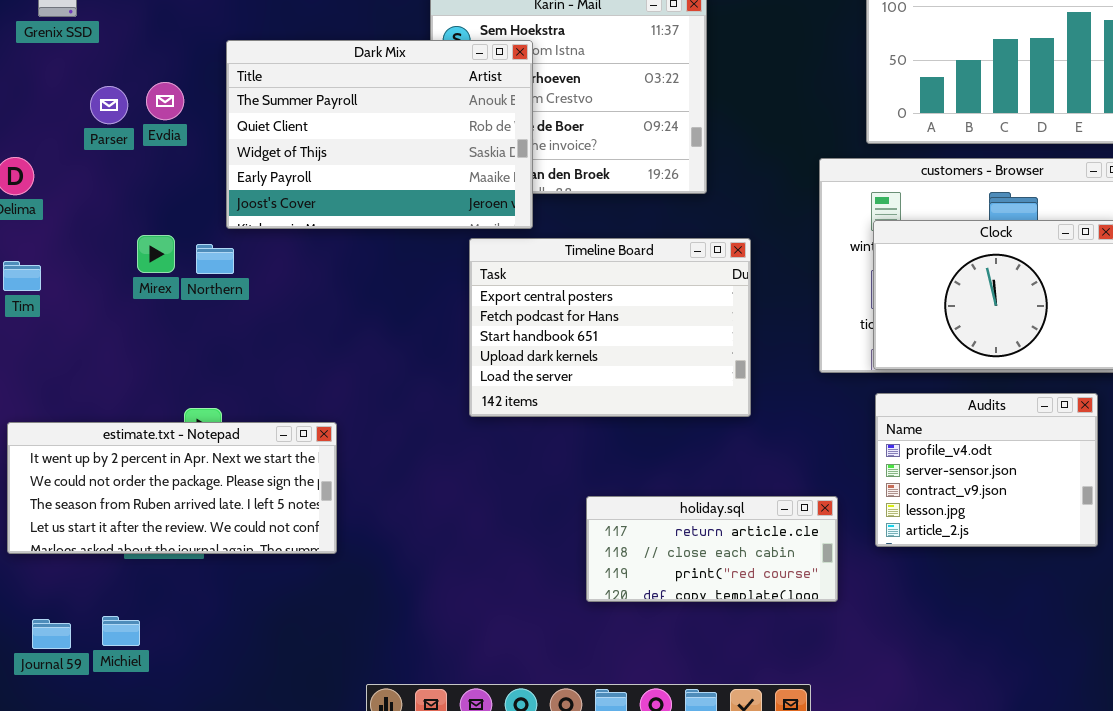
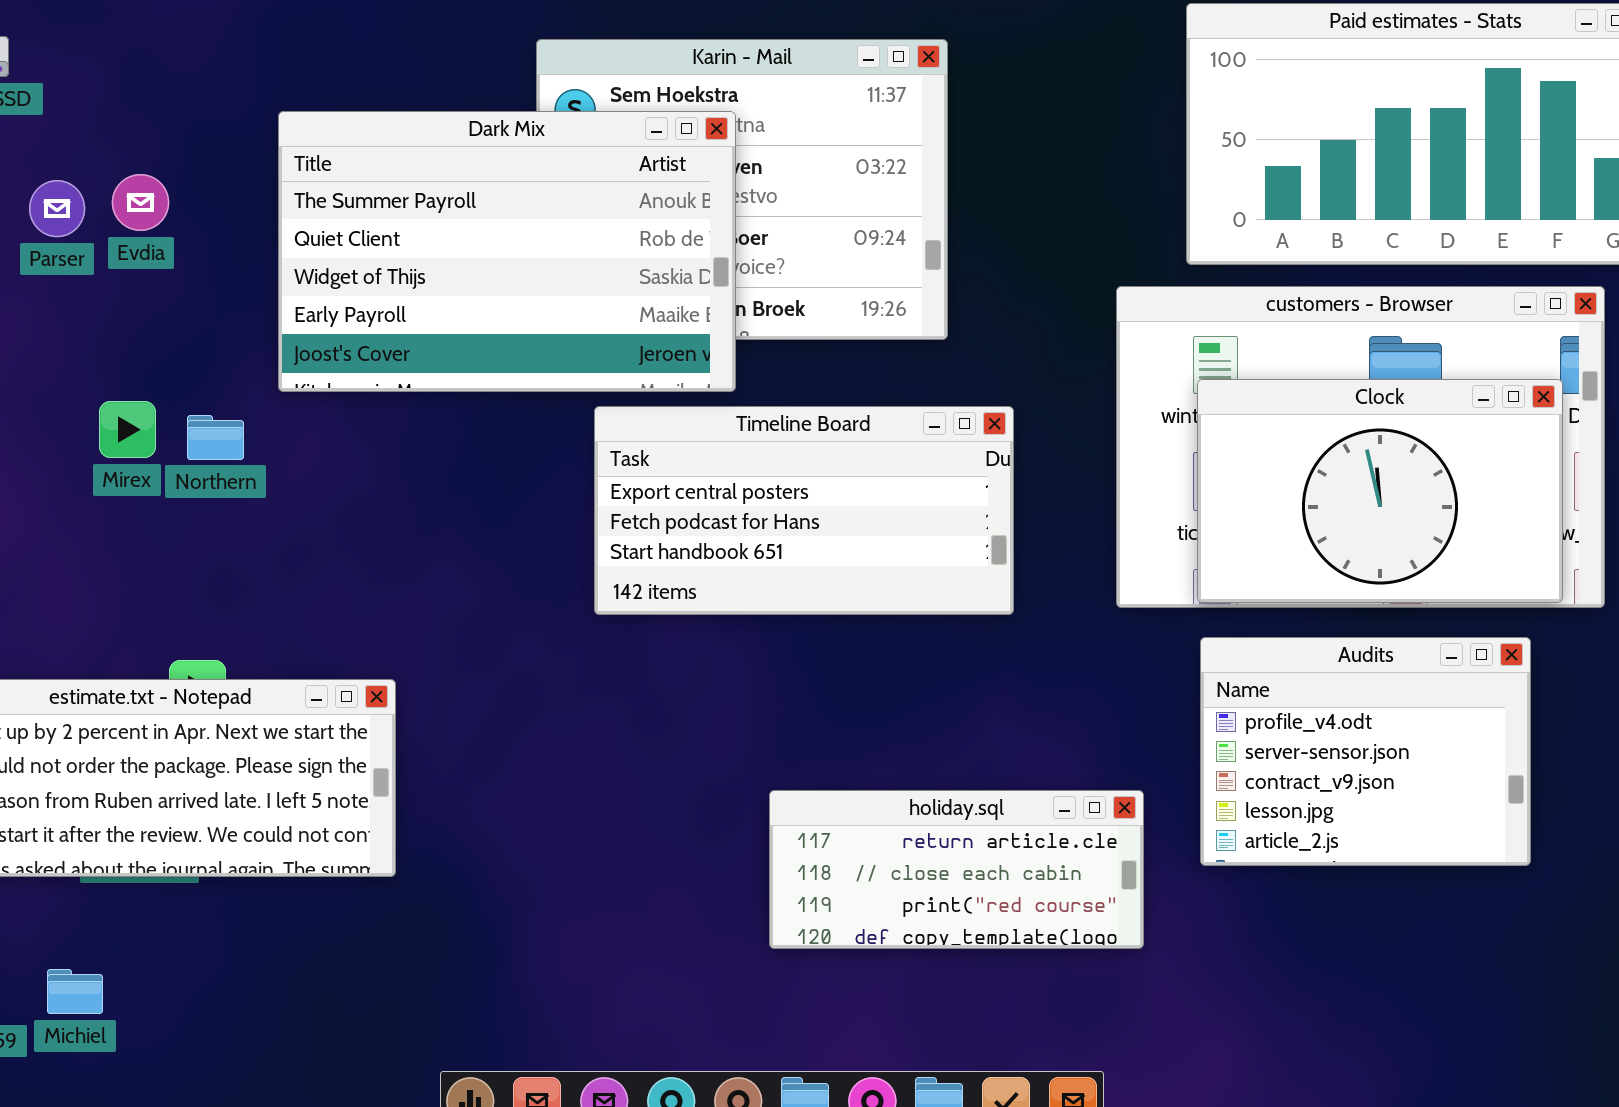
Dark Mix: [226,40,533,229] -> [278,111,736,392], moved
Timeline Board: [469,238,751,417] -> [594,406,1014,615], resized

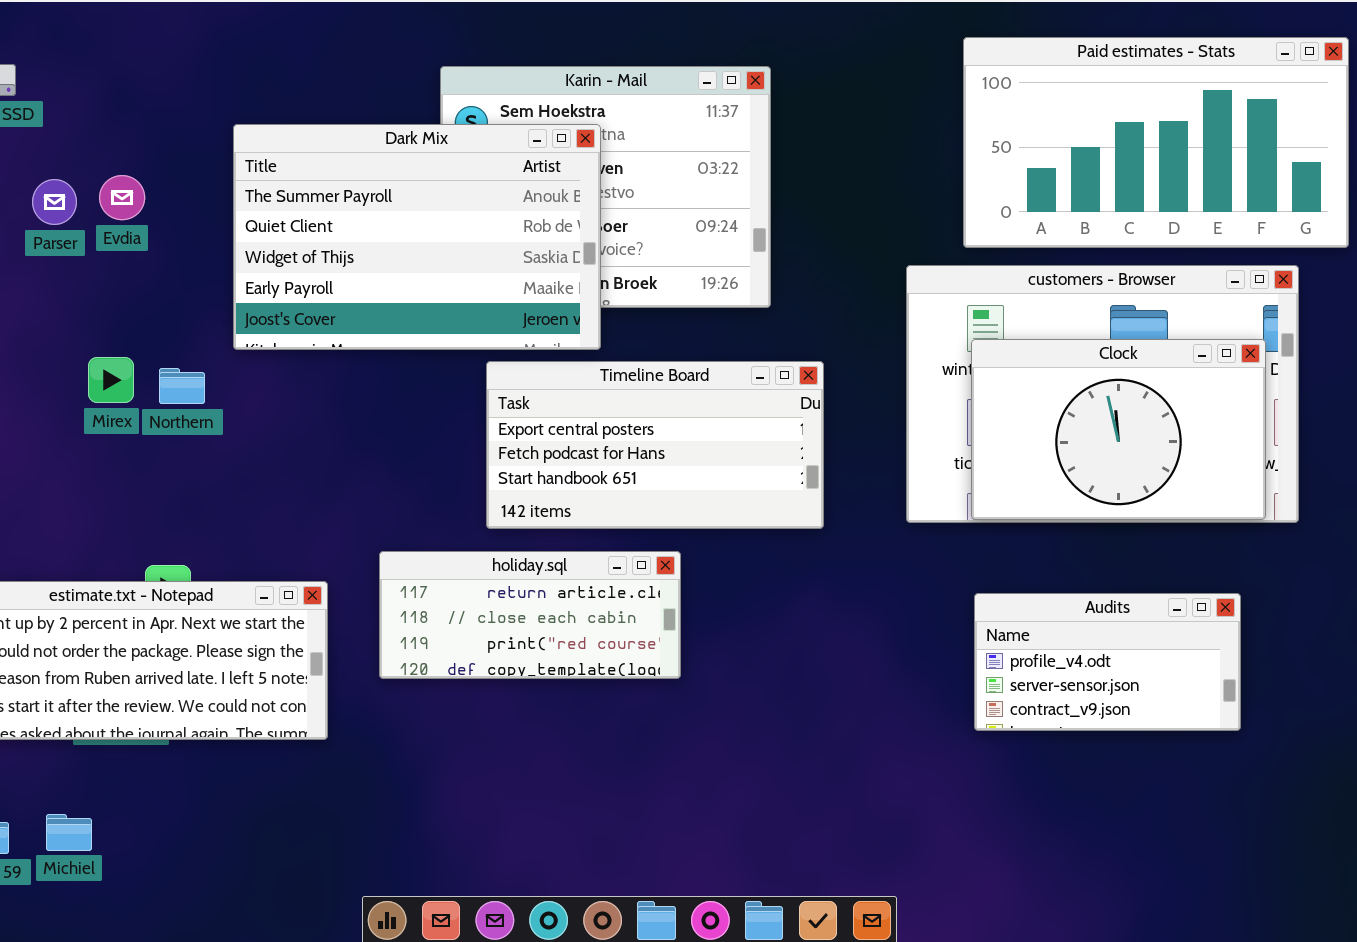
Audits: [1200,637,1531,866] -> [974,593,1241,731], resized
holiday.sql: [769,790,1144,949] -> [379,551,681,679], moved

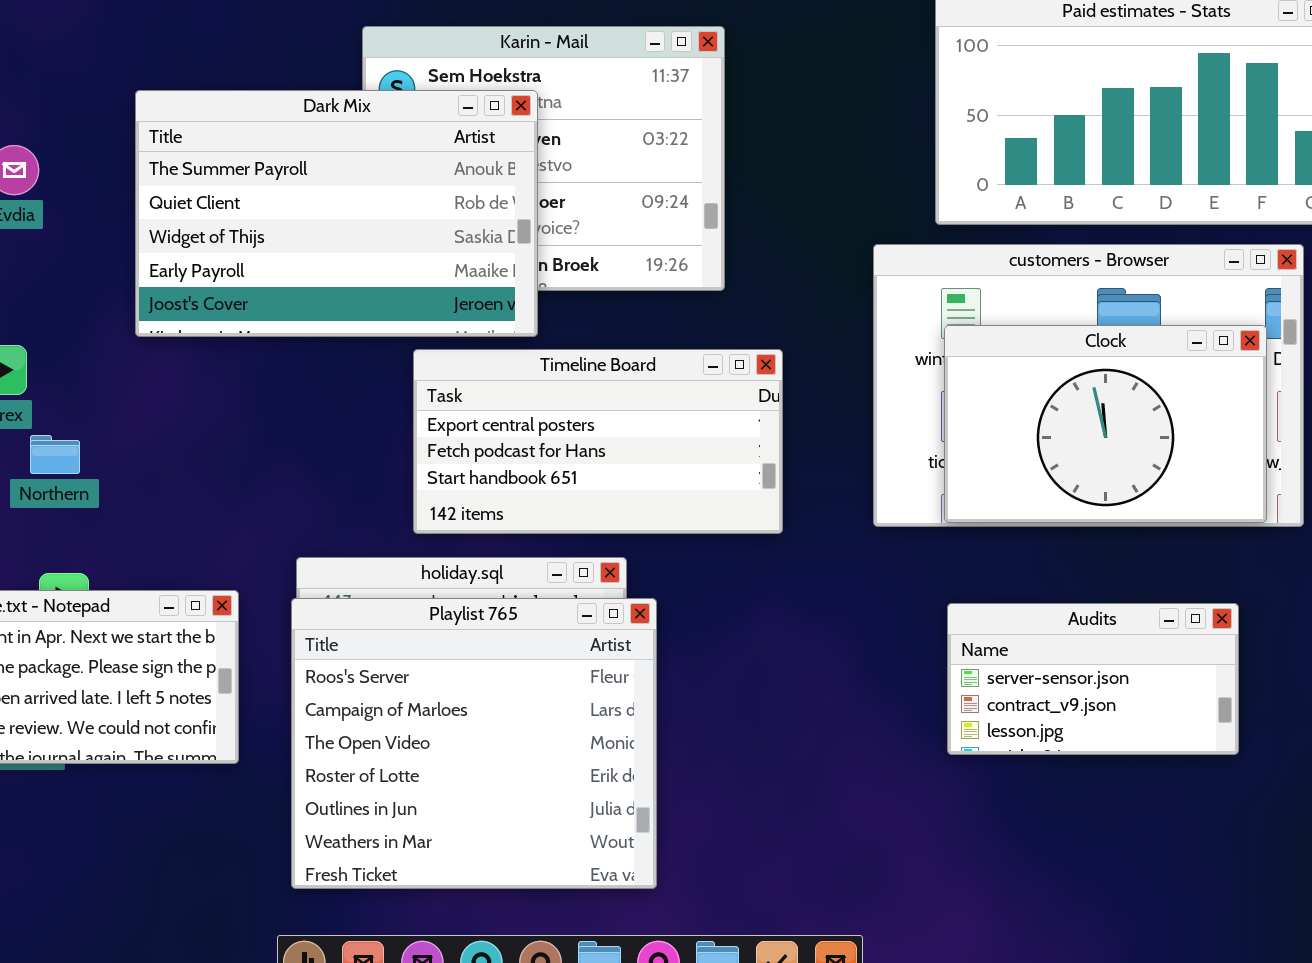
Northern: [159,368,205,404] -> [30,435,80,474], moved
Playlist 765: none -> [291,598,657,889], opened
Audits: [974,593,1241,731] -> [947,603,1239,755], scrolled down 1 row

